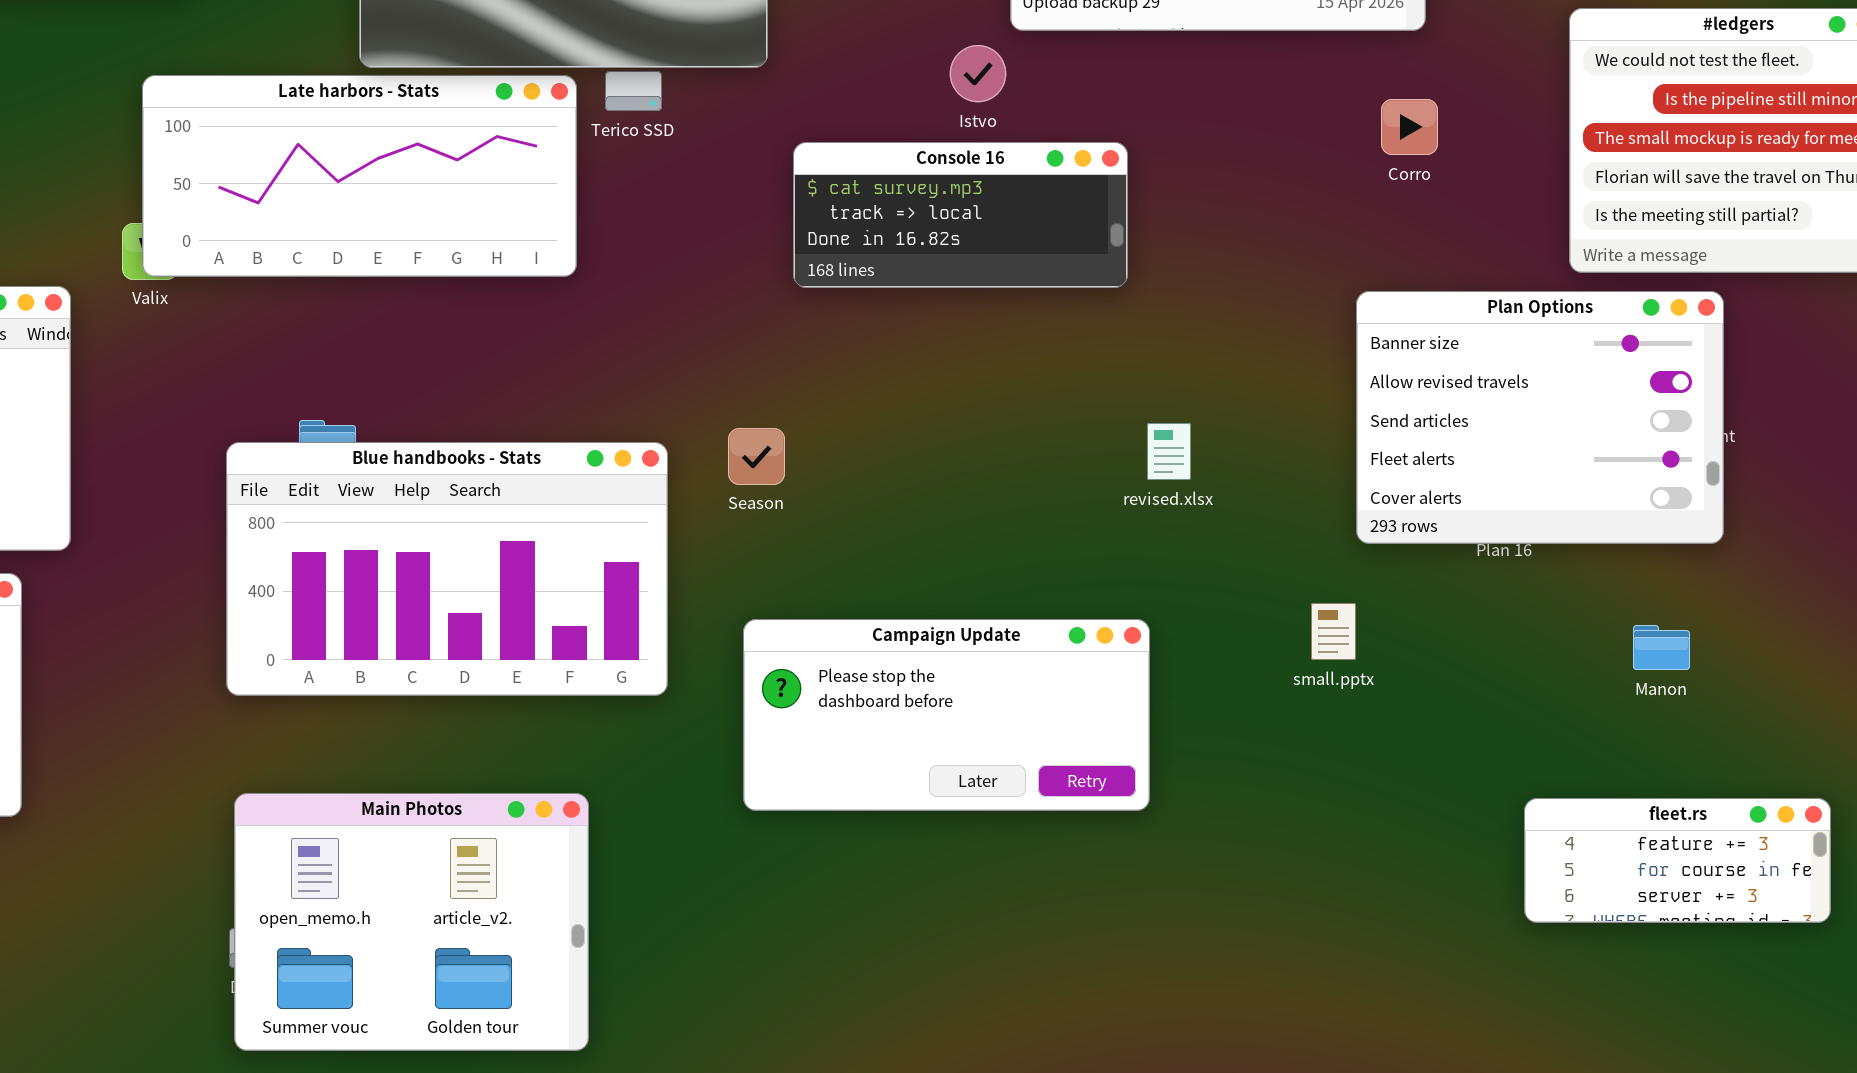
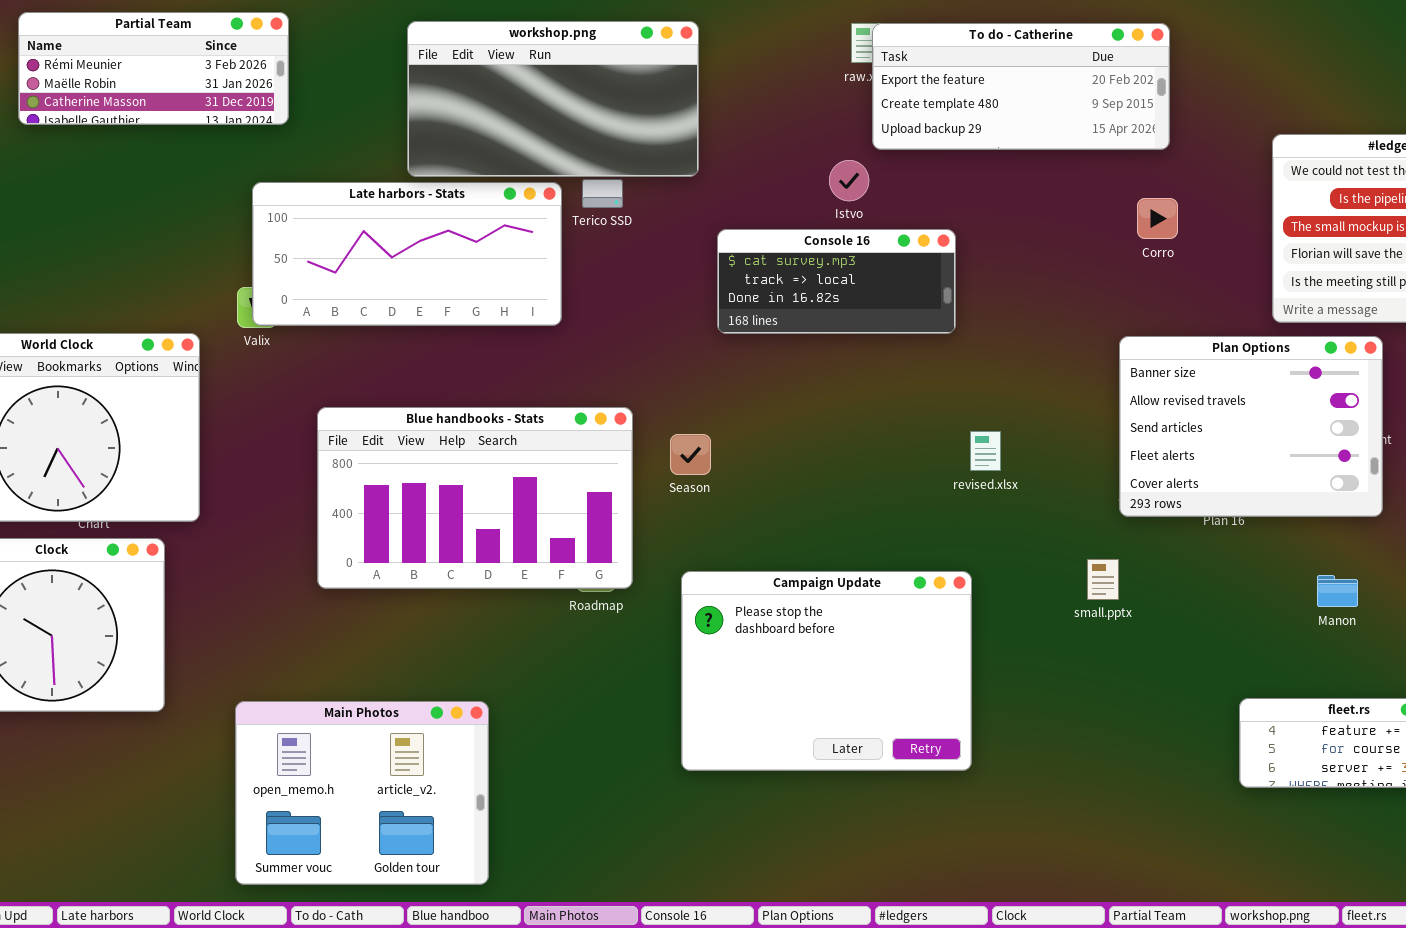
Blue handbooks - Stats: [226,442,668,696] -> [317,407,633,589], moved
Campaign Update: [743,619,1150,811] -> [681,571,972,771], resized
Main Photos: [234,793,589,1051] -> [235,701,489,885], moved

